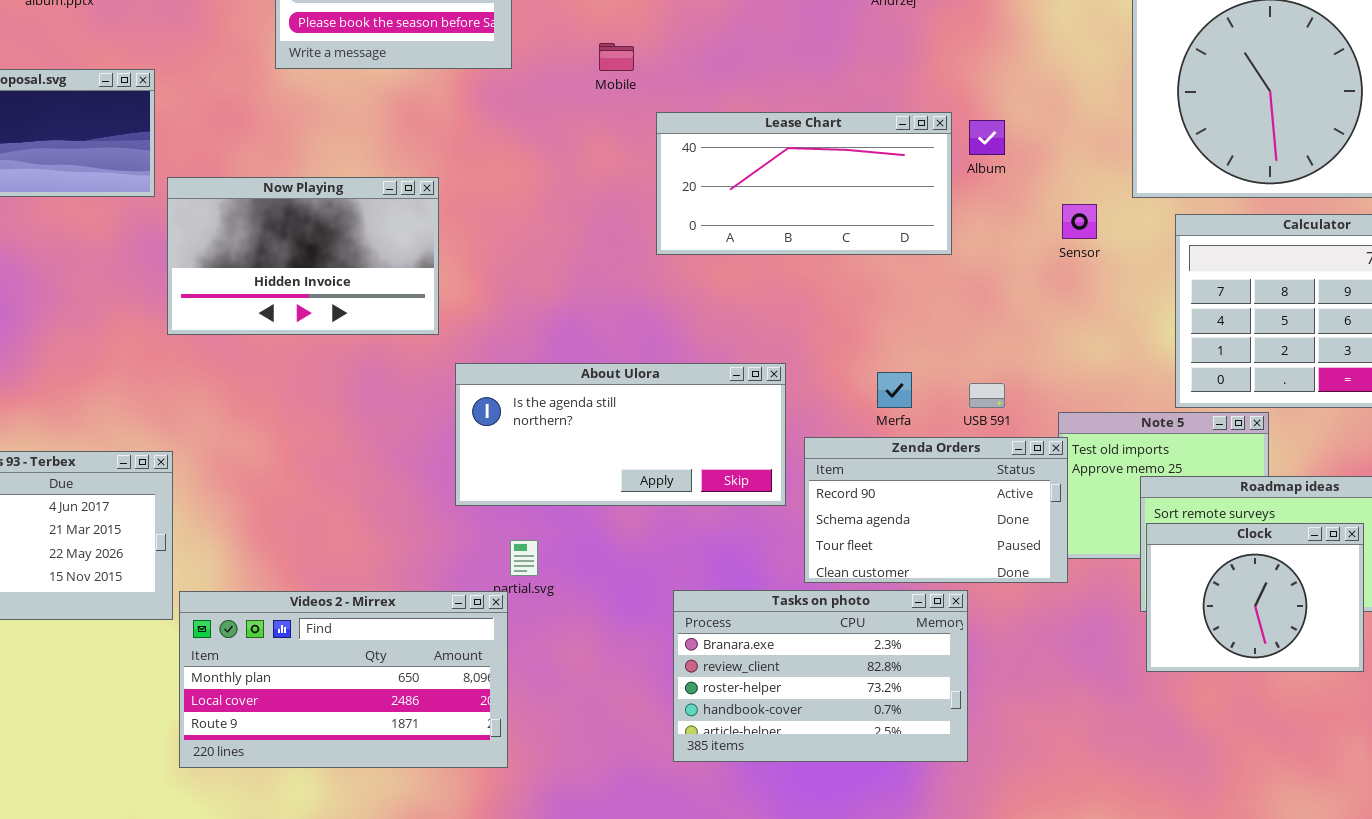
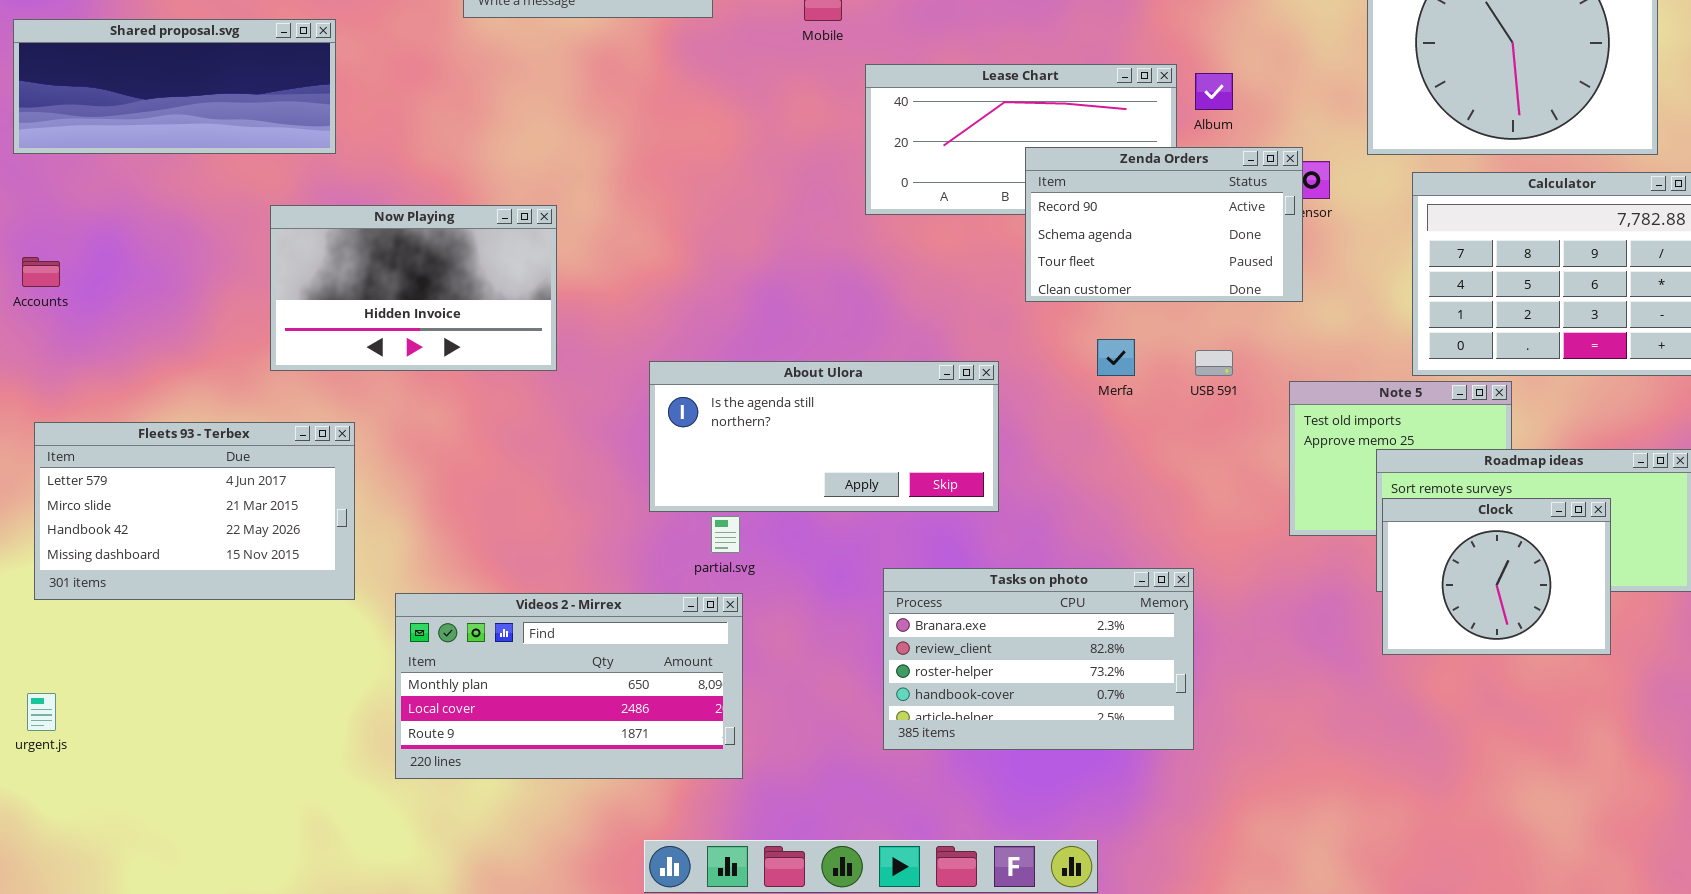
Now Playing: [167,177,439,335] -> [270,205,557,371], moved
About Ulora: [455,363,786,506] -> [649,361,999,512], moved
Zenda Orders: [804,437,1068,583] -> [1025,147,1303,302], moved
Videos 2 - Mirrex: [179,591,508,768] -> [395,593,743,779], moved

